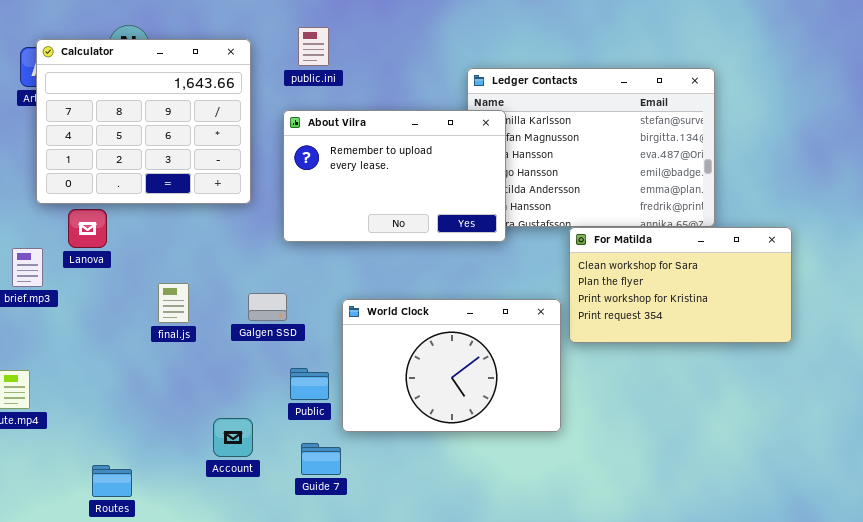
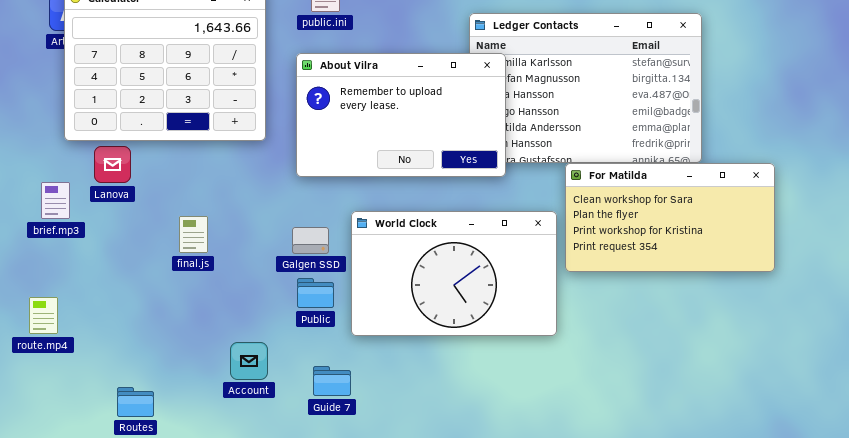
Galgen SSD: [248,293,287,321] -> [292,227,329,254], moved
World Clock: [342,299,561,432] -> [351,211,557,336], moved
Public: [290,368,329,400] -> [297,278,334,308], moved

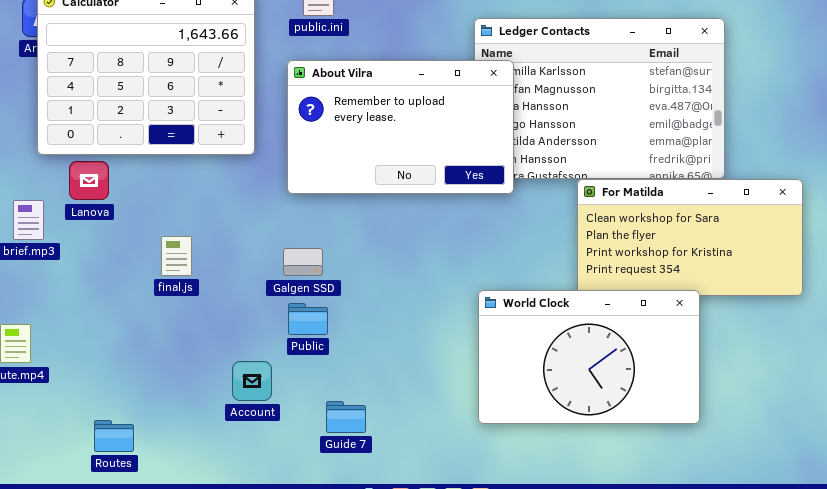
World Clock: [351,211,557,336] -> [478,290,700,424], moved
Account: [230,342,268,380] -> [232,361,272,401], moved
Guide 7: [313,366,351,396] -> [326,401,366,433], moved

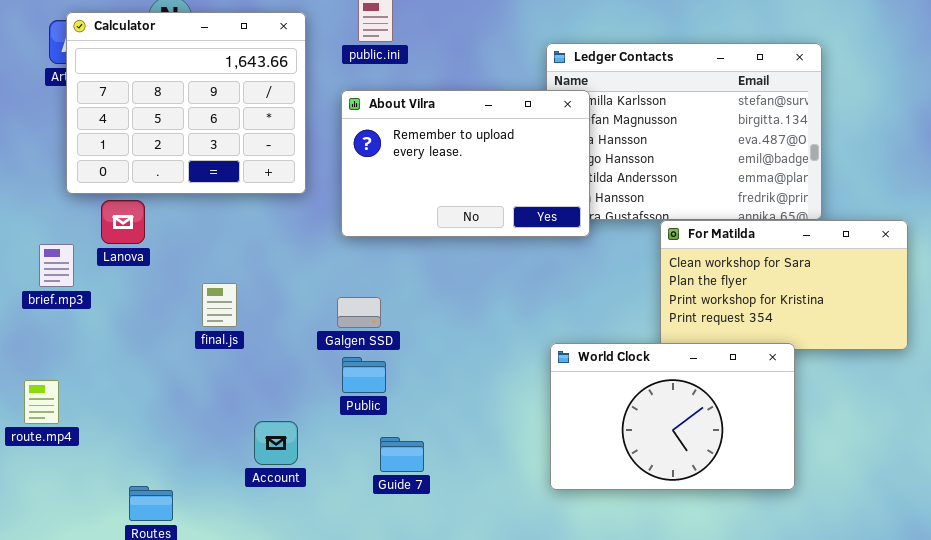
Account: [232,361,272,401] -> [254,421,298,465], moved
Guide 7: [326,401,366,433] -> [380,437,424,472], moved

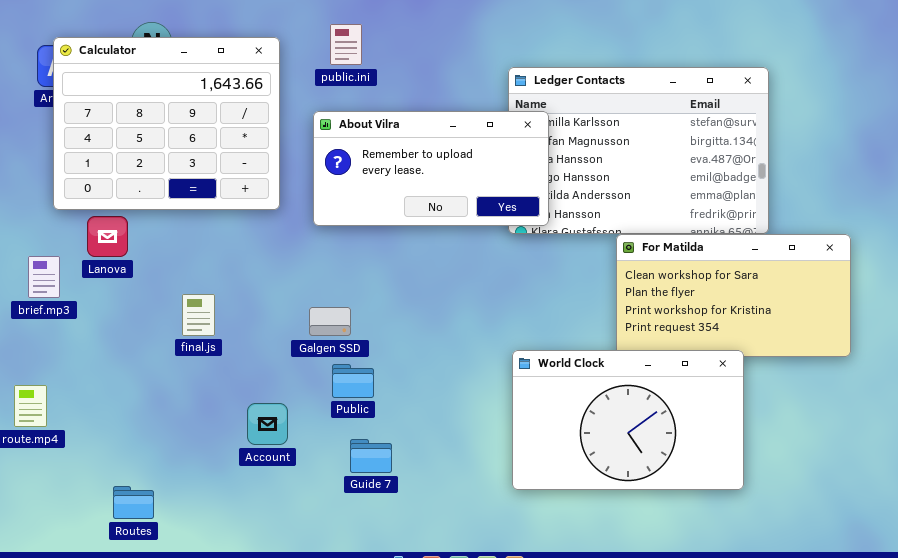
About Vilra: [341,90,590,237] -> [313,111,549,226], resized
Public: [342,357,386,393] -> [332,364,374,398], moved
Account: [254,421,298,465] -> [247,403,288,445], moved

